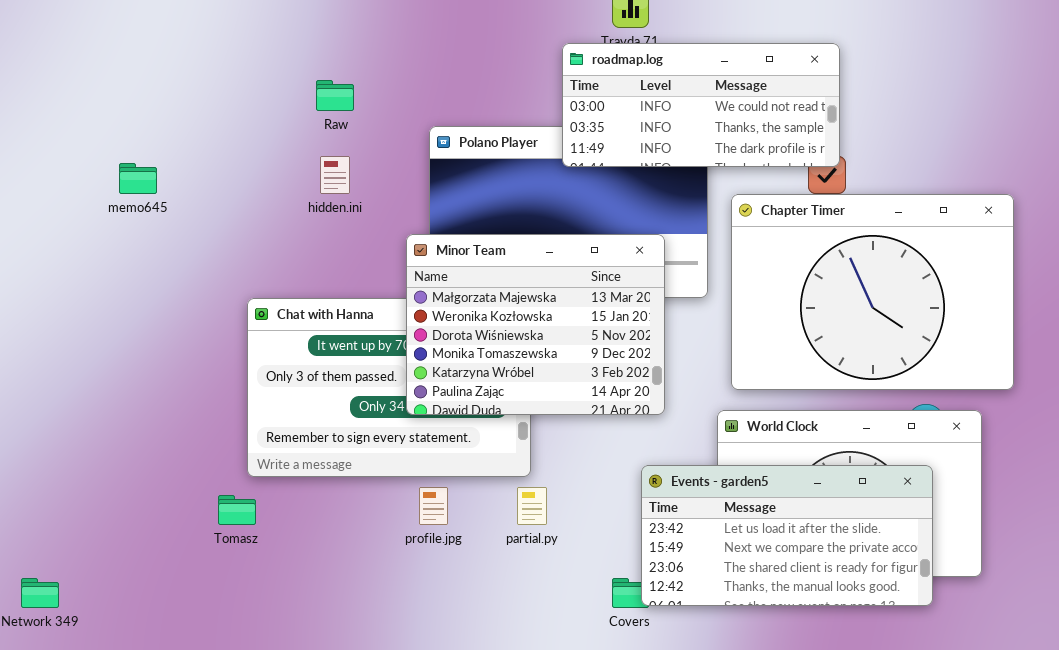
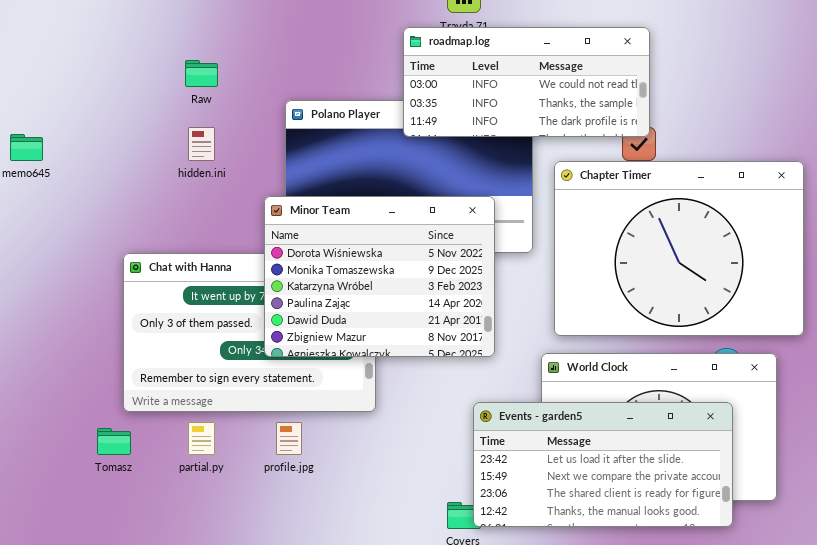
Minor Team: [406,234,665,415] -> [264,196,495,357], scrolled down 2 rows
partial.py: [517,487,547,525] -> [188,422,215,455], moved

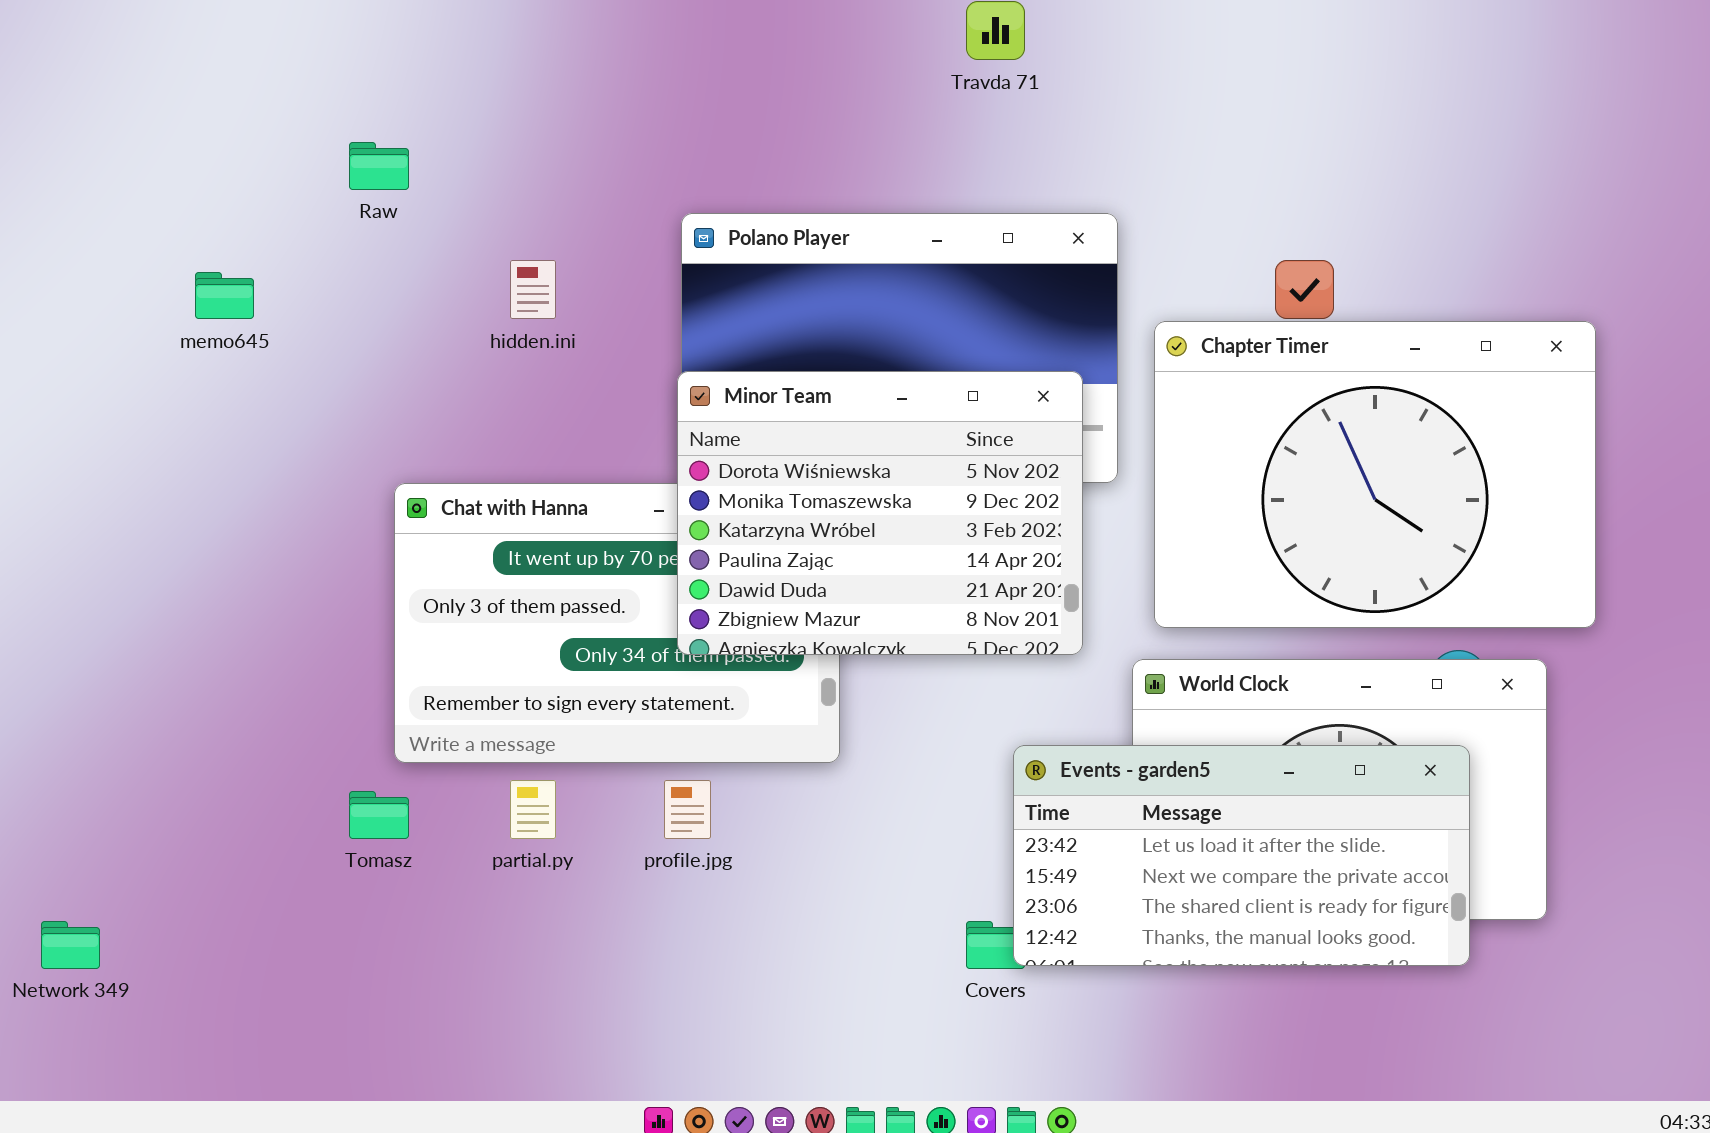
roadmap.log: [403,27,650,137] -> none, closed
Raw: [185,60,218,87] -> [349,142,409,190], moved
Minor Team: [264,196,495,357] -> [677,371,1083,655], moved

